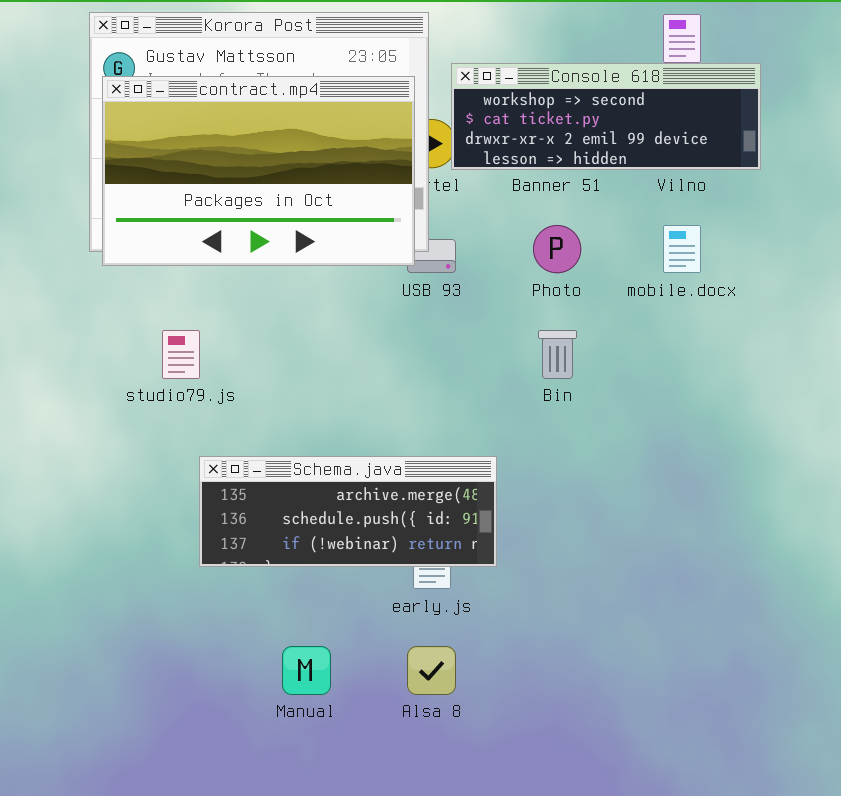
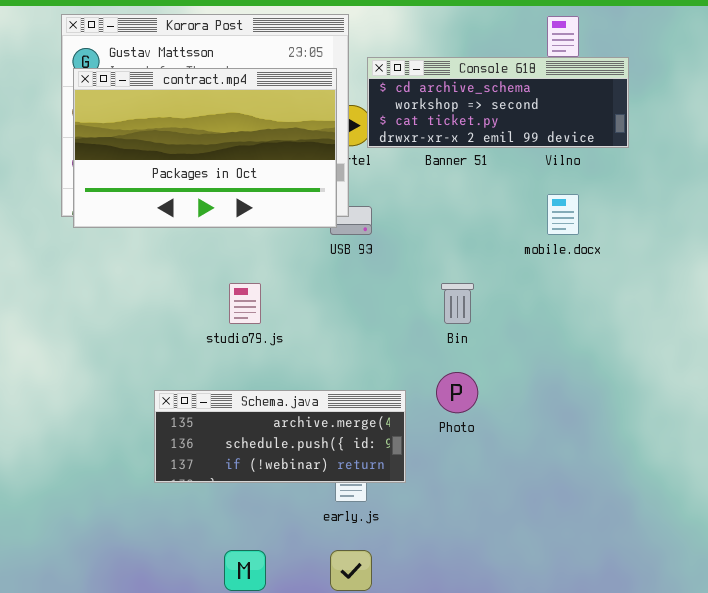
Console 618: [451,63,761,170] -> [367,57,629,148], scrolled up 1 row
Photo: [533,225,581,273] -> [436,372,478,413], moved
studio79.js: [162,330,200,379] -> [229,283,261,324], moved

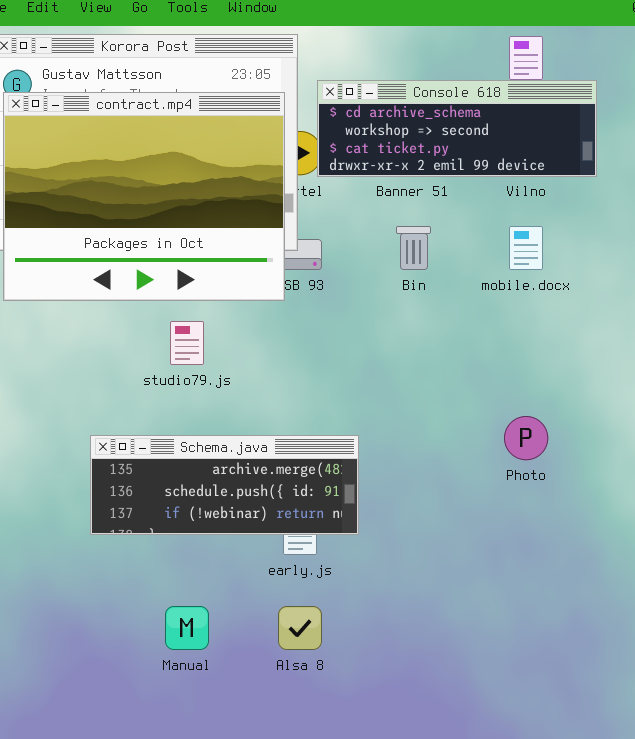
contract.mp4: [73,68,337,228] -> [3,92,285,301], resized
Bin: [441,283,474,324] -> [396,226,431,270], moved
Photo: [436,372,478,413] -> [504,416,548,460], moved

